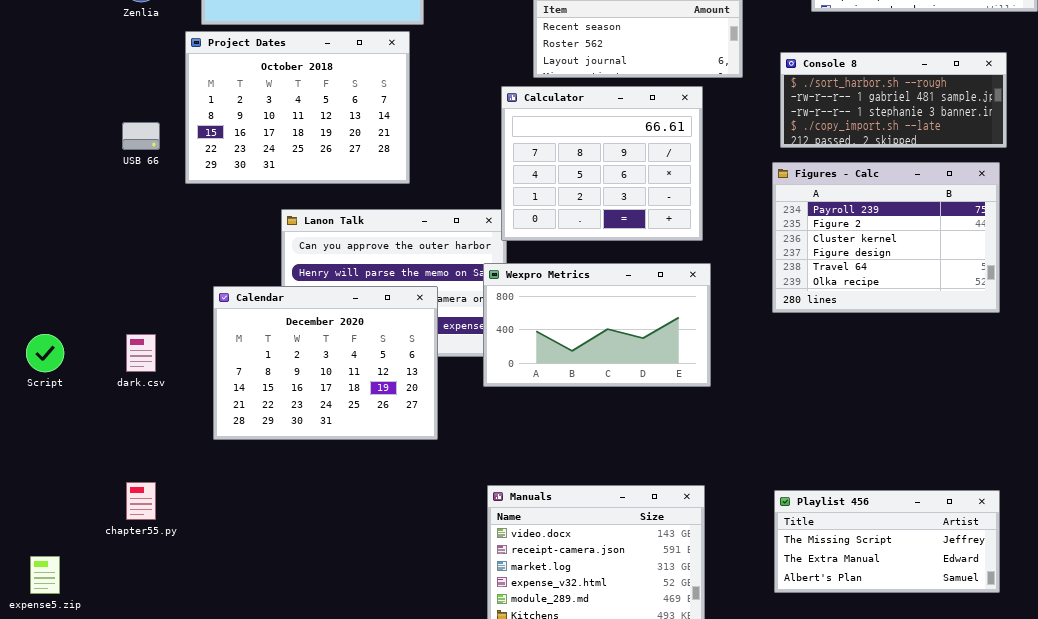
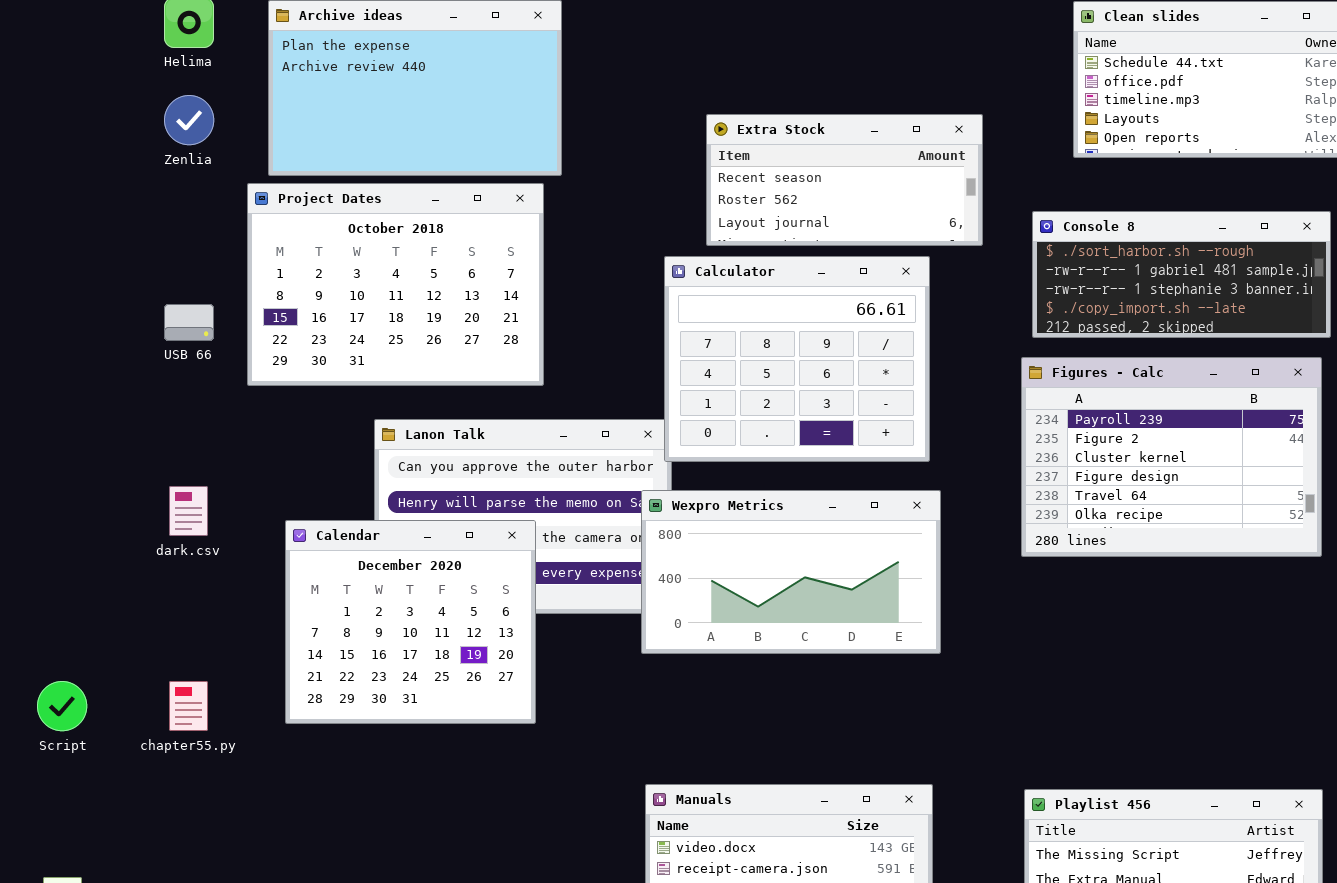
Calendar: [213,286,438,440] -> [285,520,536,724], resized
Script: [26,334,64,372] -> [37,681,87,731], moved
dark.csv: [126,334,156,372] -> [169,486,208,536], moved
chapter55.py: [126,482,156,520] -> [169,681,208,731], moved

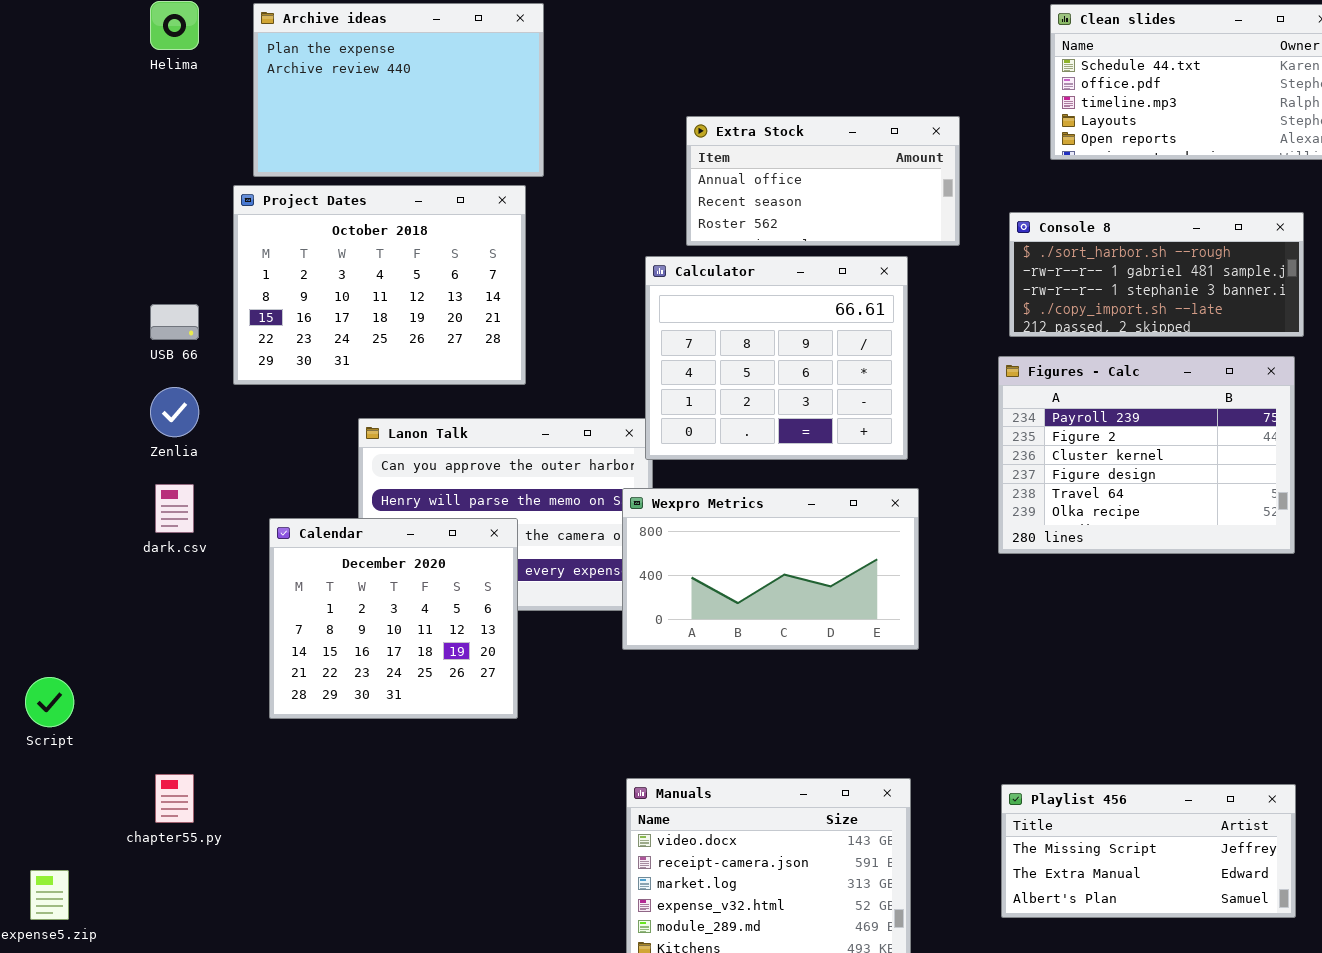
Zenlia: [164,95,214,145] -> [150,387,199,437], moved
Extra Stock: [706,114,983,246] -> [686,116,960,246], scrolled up 1 row
chapter55.py: [169,681,208,731] -> [155,774,194,823], moved

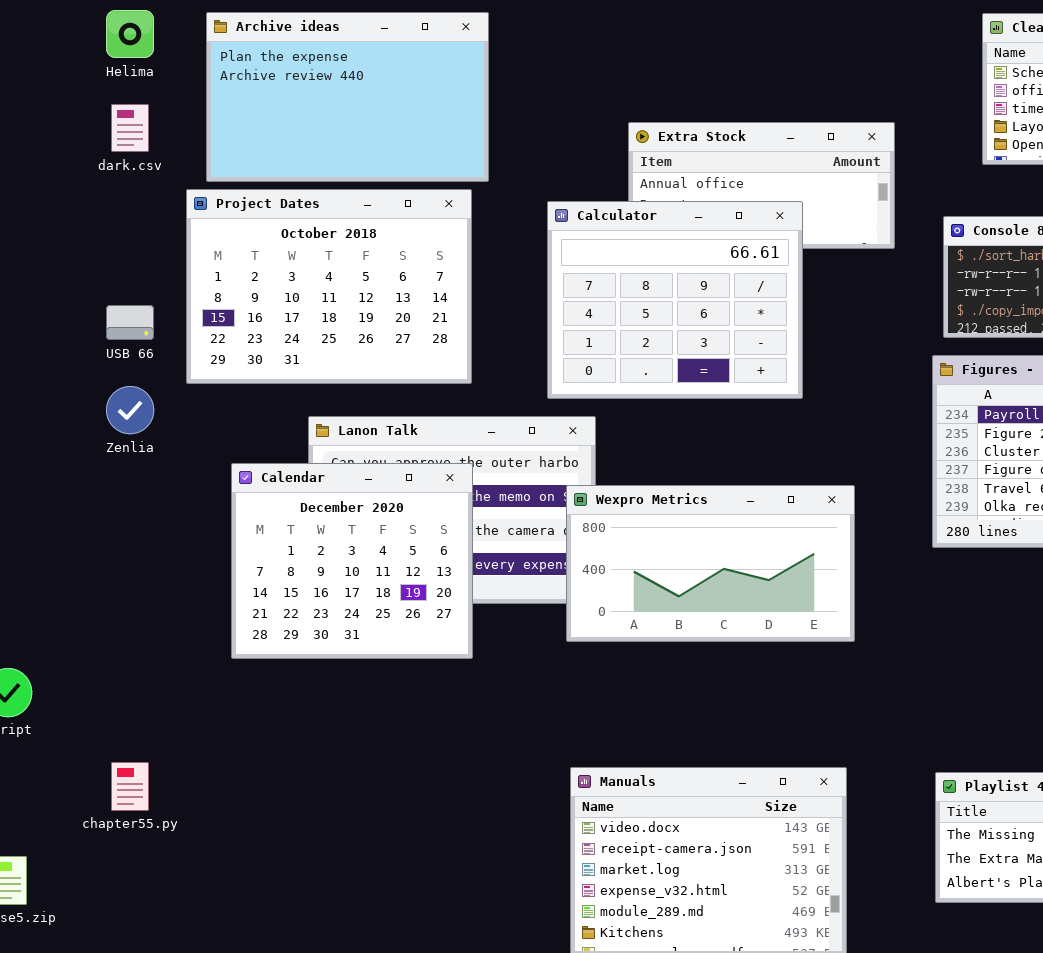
Calculator: [645,256,908,460] -> [547,201,803,399], moved
dark.csv: [155,484,194,533] -> [111,104,149,152], moved
Calendar: [269,518,518,719] -> [231,463,473,659], moved

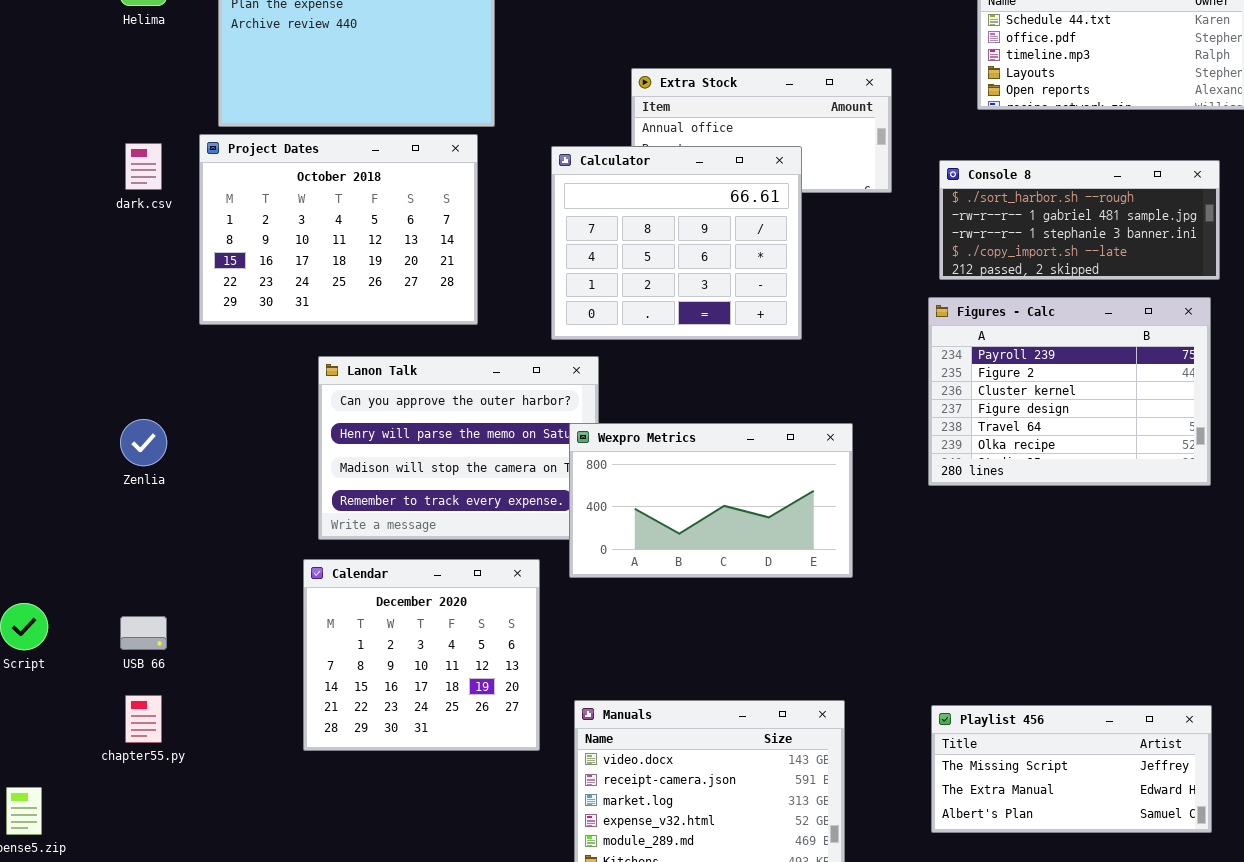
dark.csv: [111,104,149,152] -> [125,143,162,190], moved
USB 66: [106,305,154,340] -> [120,616,167,650], moved
Zenlia: [106,386,154,434] -> [120,419,167,466], moved
Calendar: [231,463,473,659] -> [303,559,540,751], moved

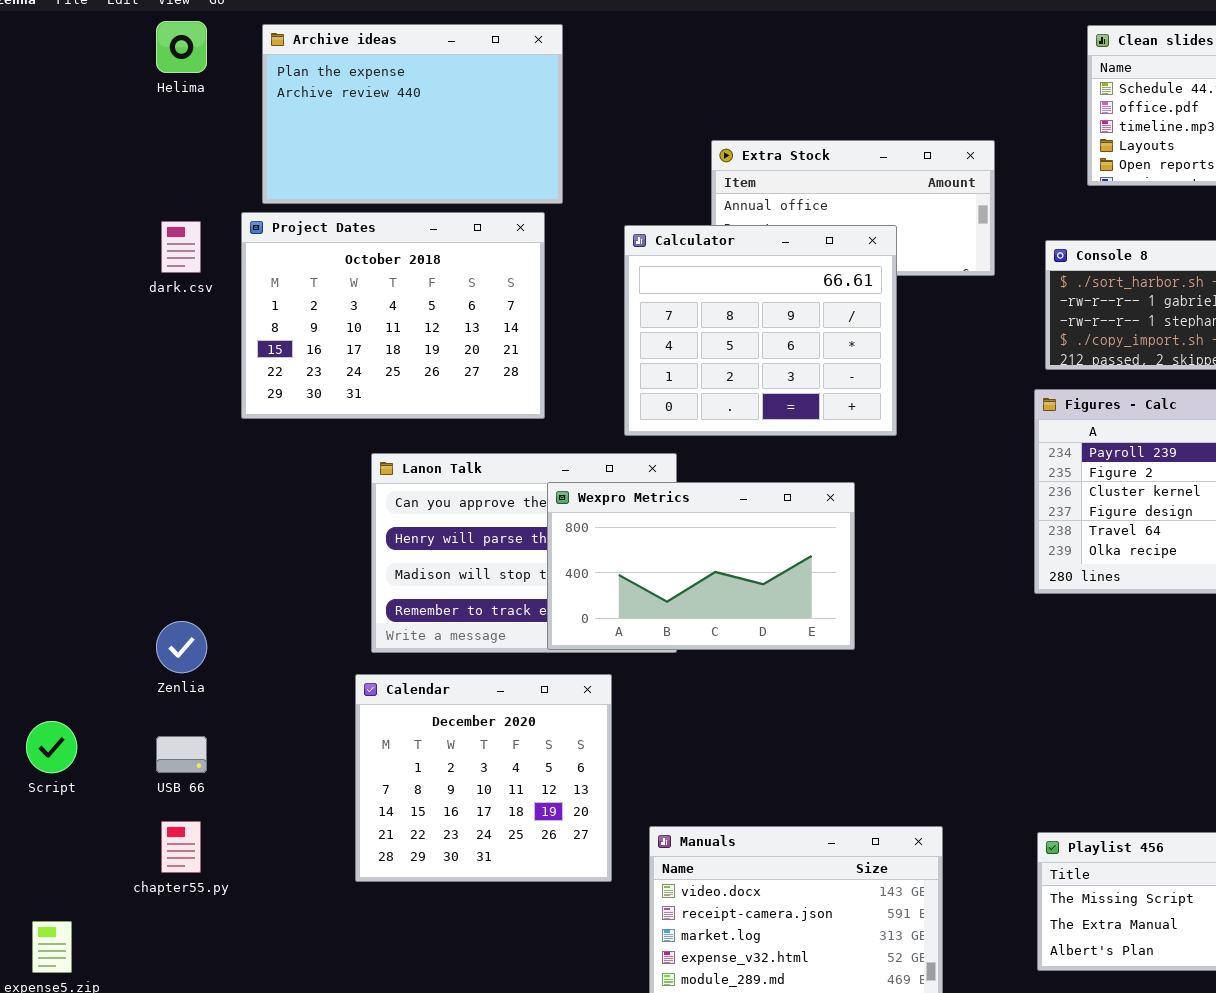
Zenlia: [120,419,167,466] -> [156,621,207,673], moved
Wexpro Metrics: [569,423,853,578] -> [547,482,855,650], moved

